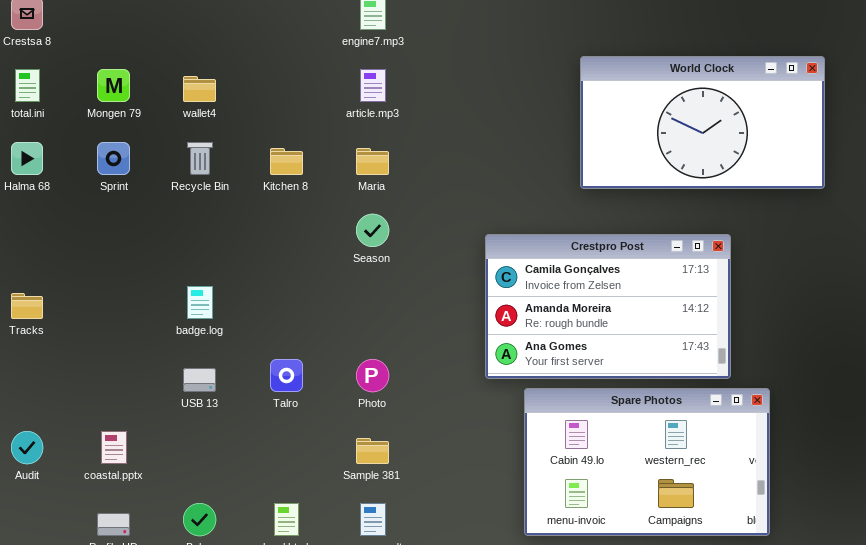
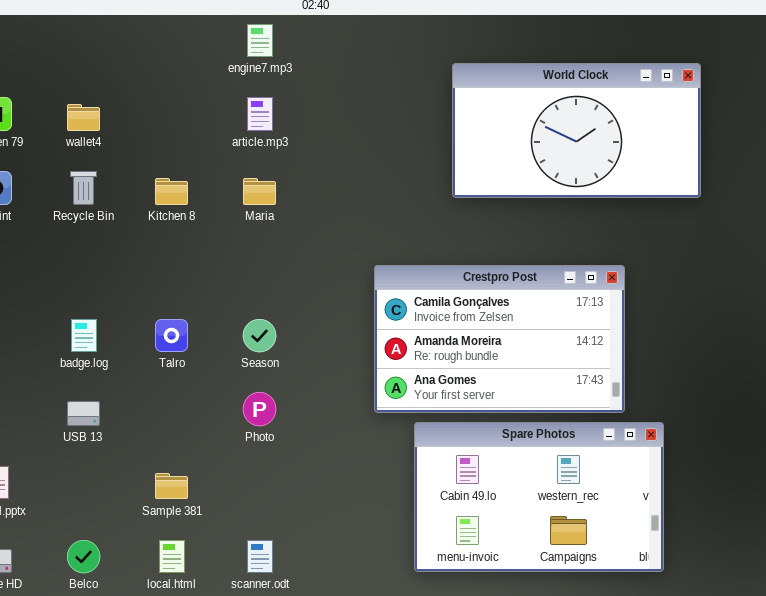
World Clock: [580,56,825,189] -> [452,63,701,198], moved
Season: [356,214,389,247] -> [243,319,276,352], moved
Talro: [270,359,303,392] -> [155,319,188,352], moved
Sample 381: [356,438,389,464] -> [155,473,188,499], moved

